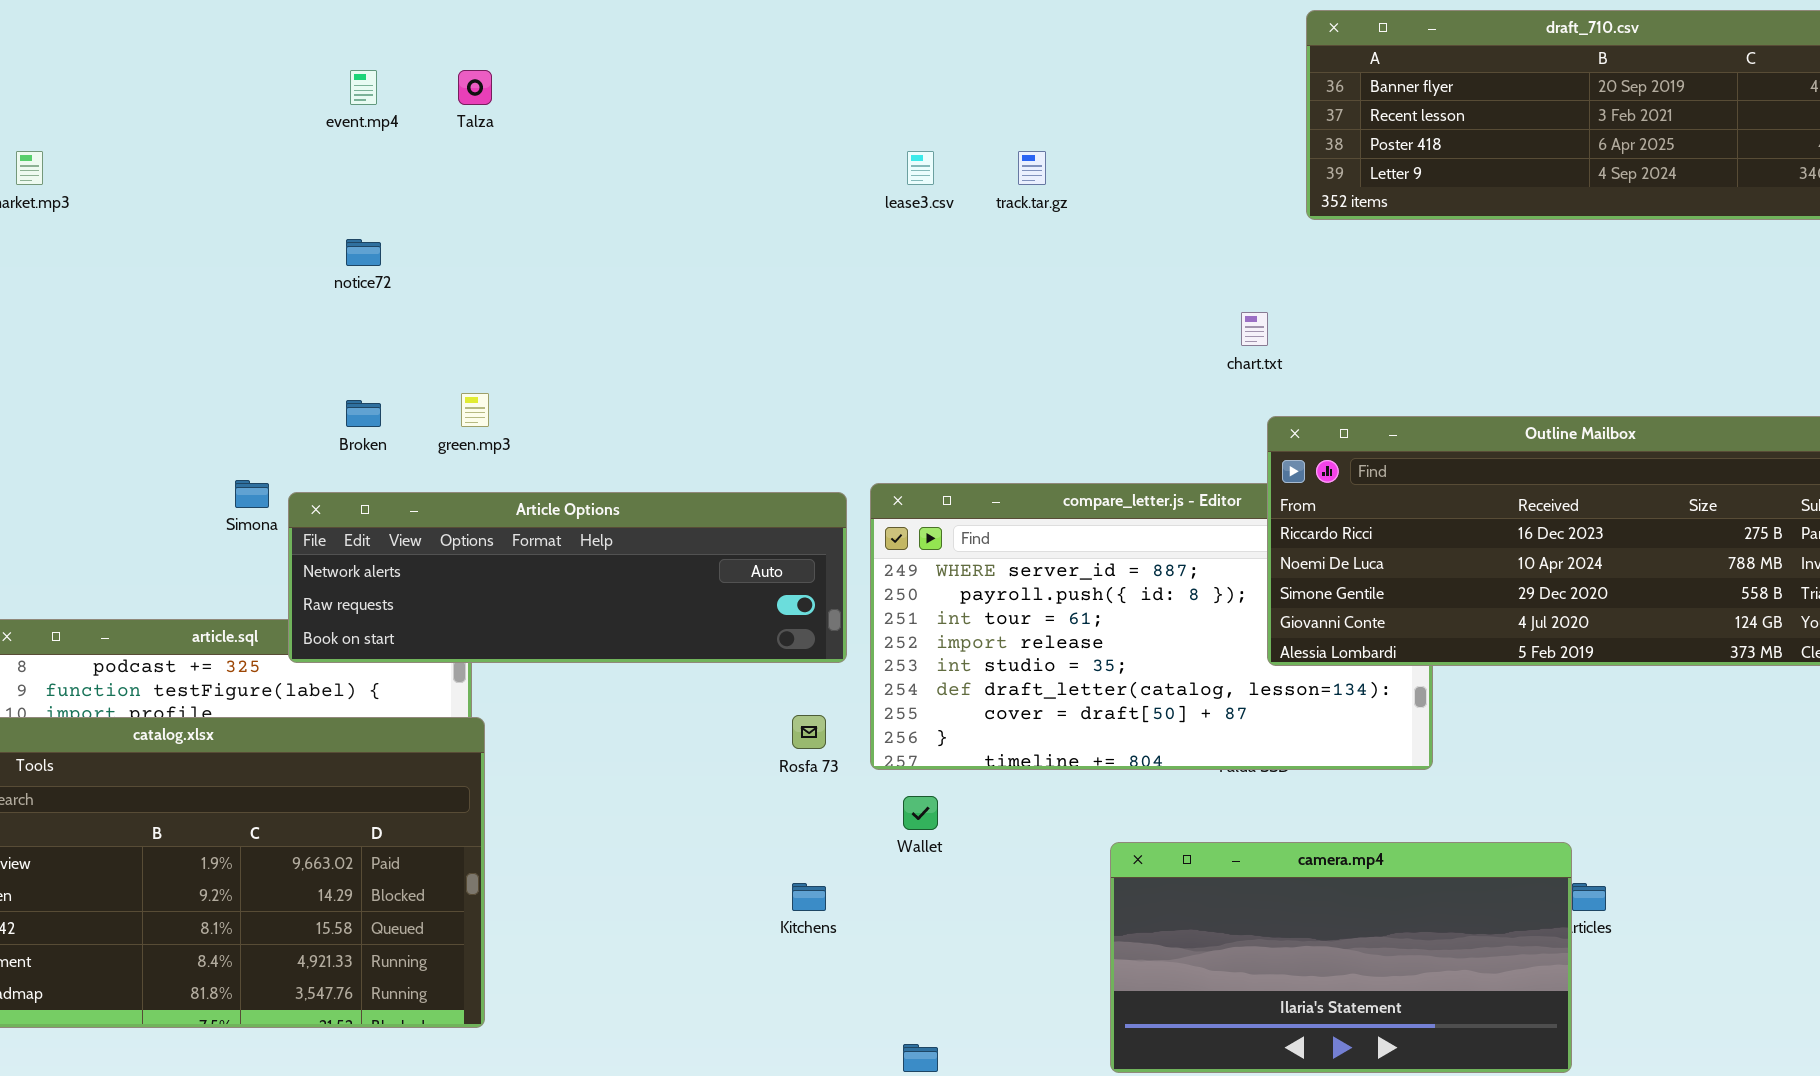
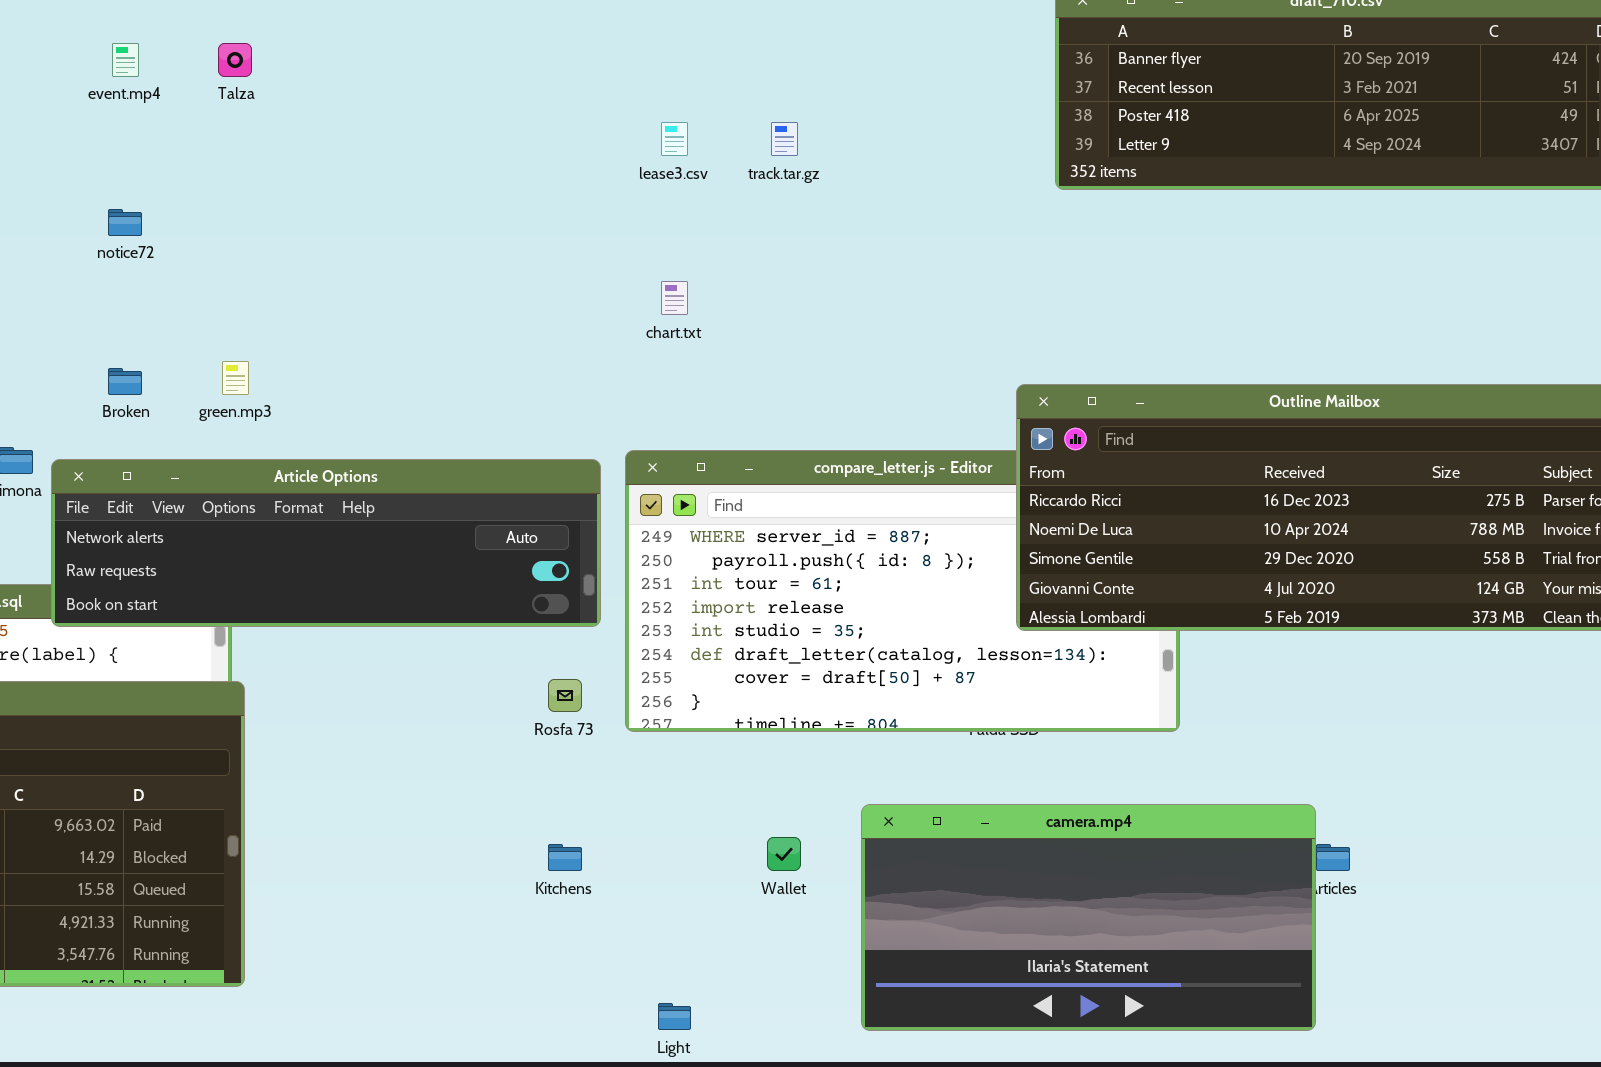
chart.txt: [1241,312,1268,346] -> [661,281,688,315], moved
Wallet: [903,796,938,830] -> [767,837,801,871], moved

